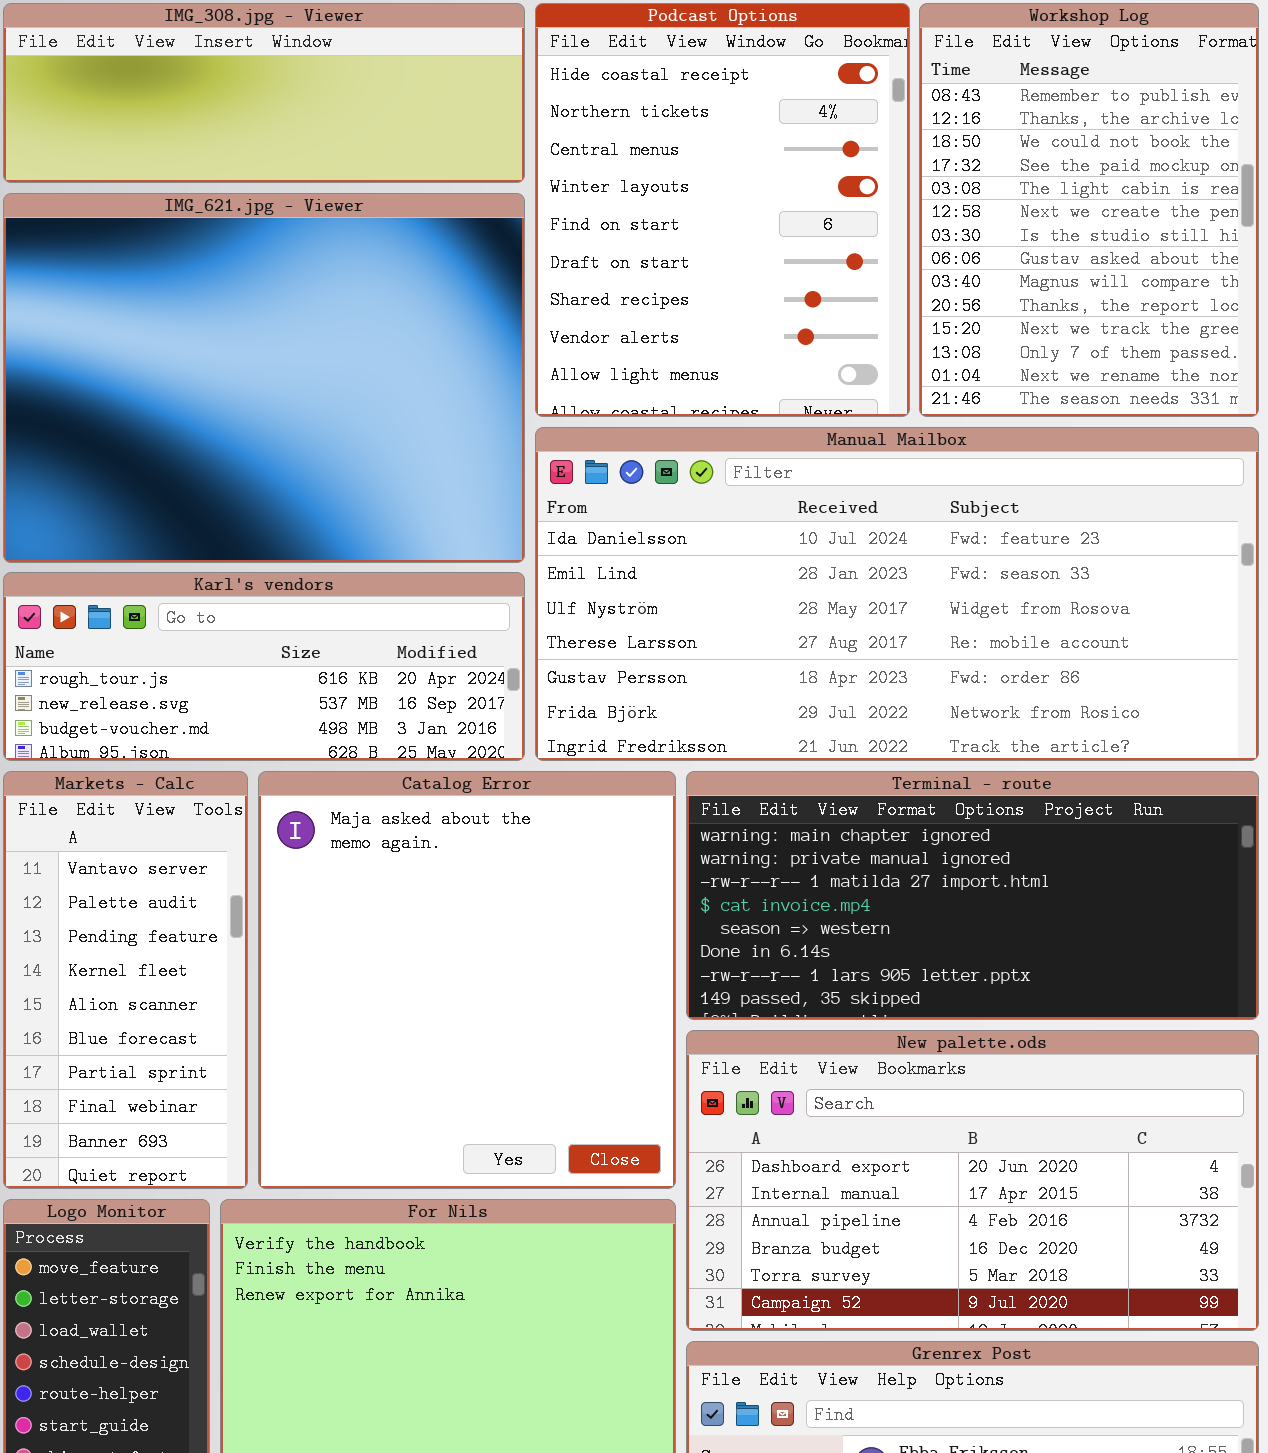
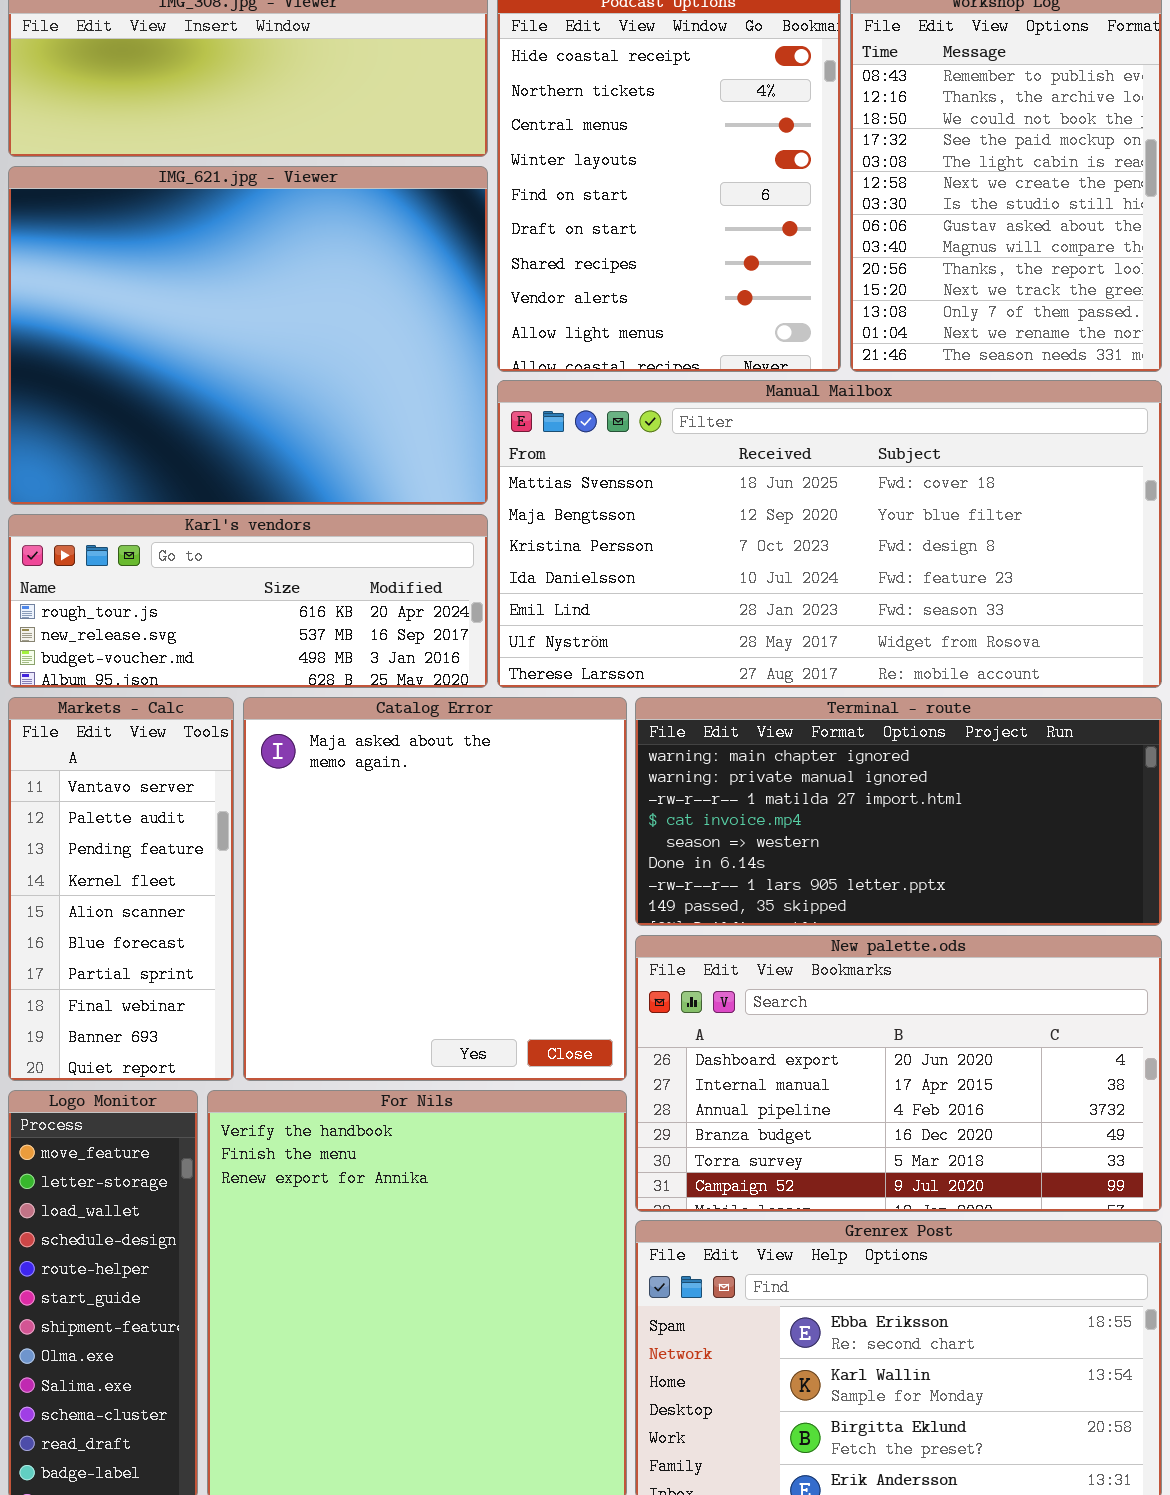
Manual Mailbox: [535,427,1259,761] -> [497,380,1162,688], scrolled up 3 rows

